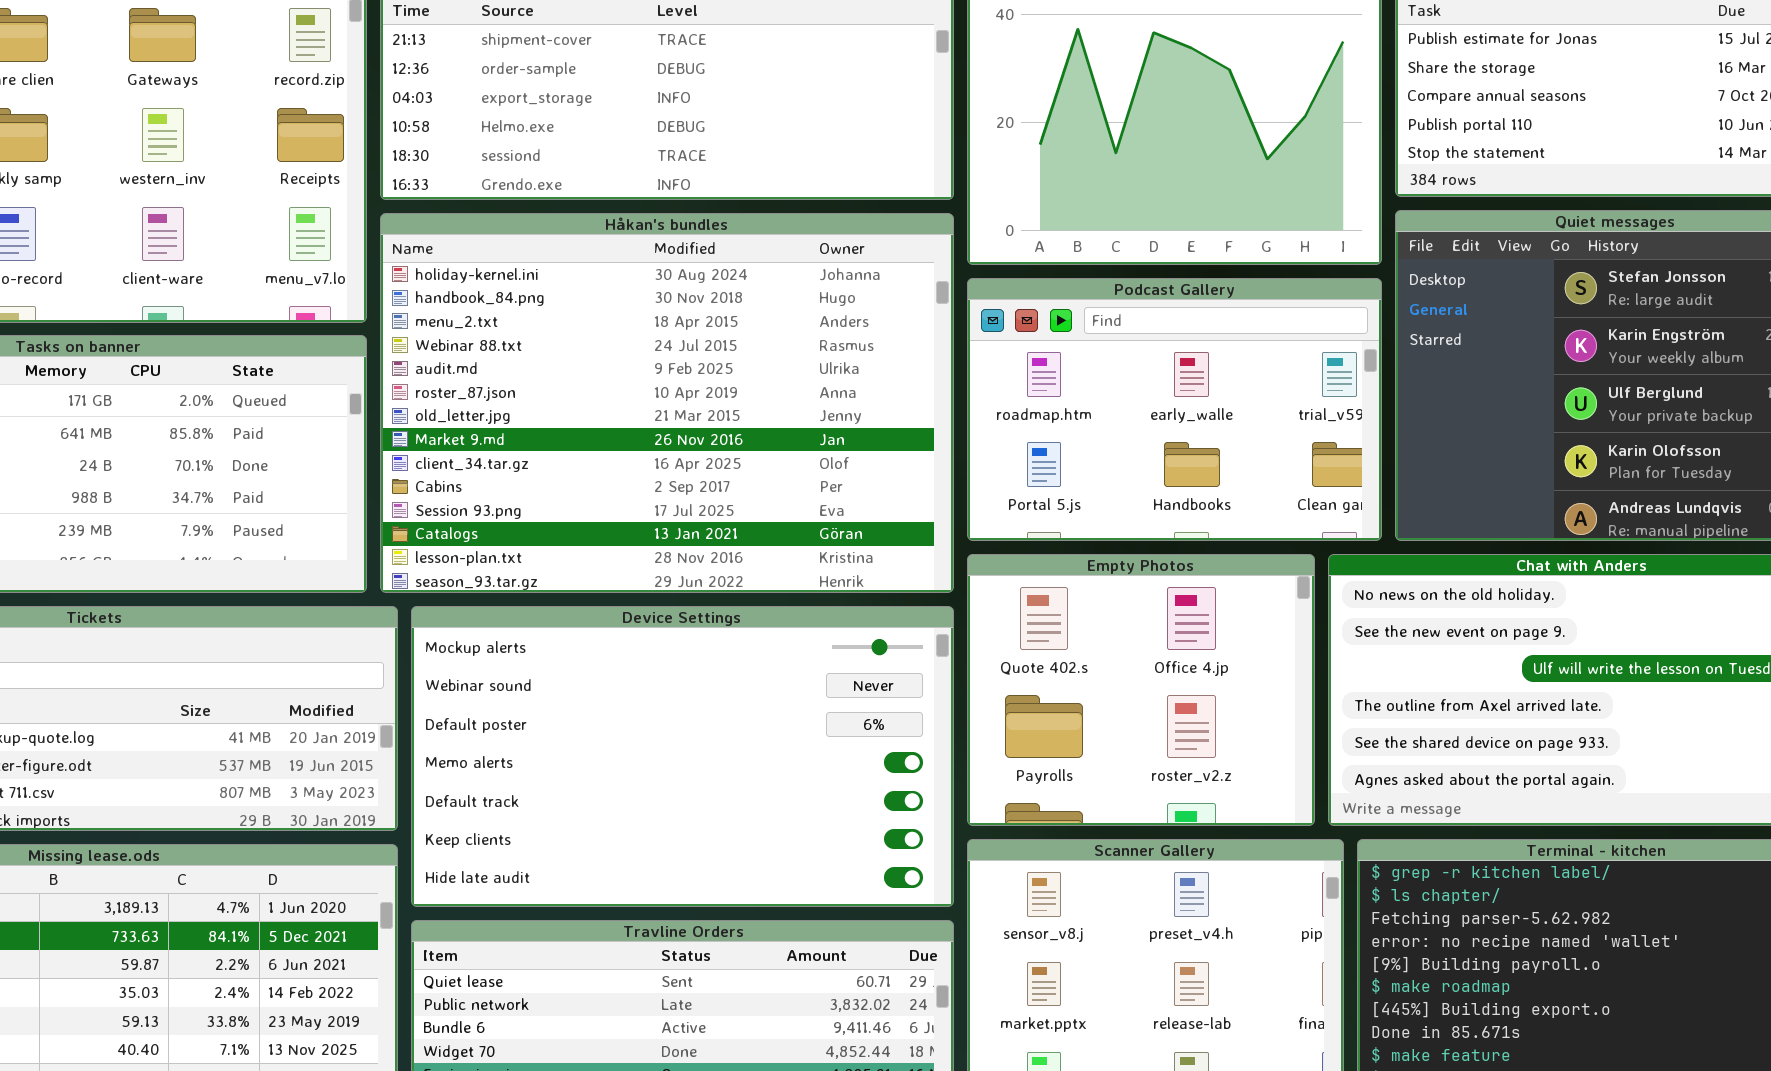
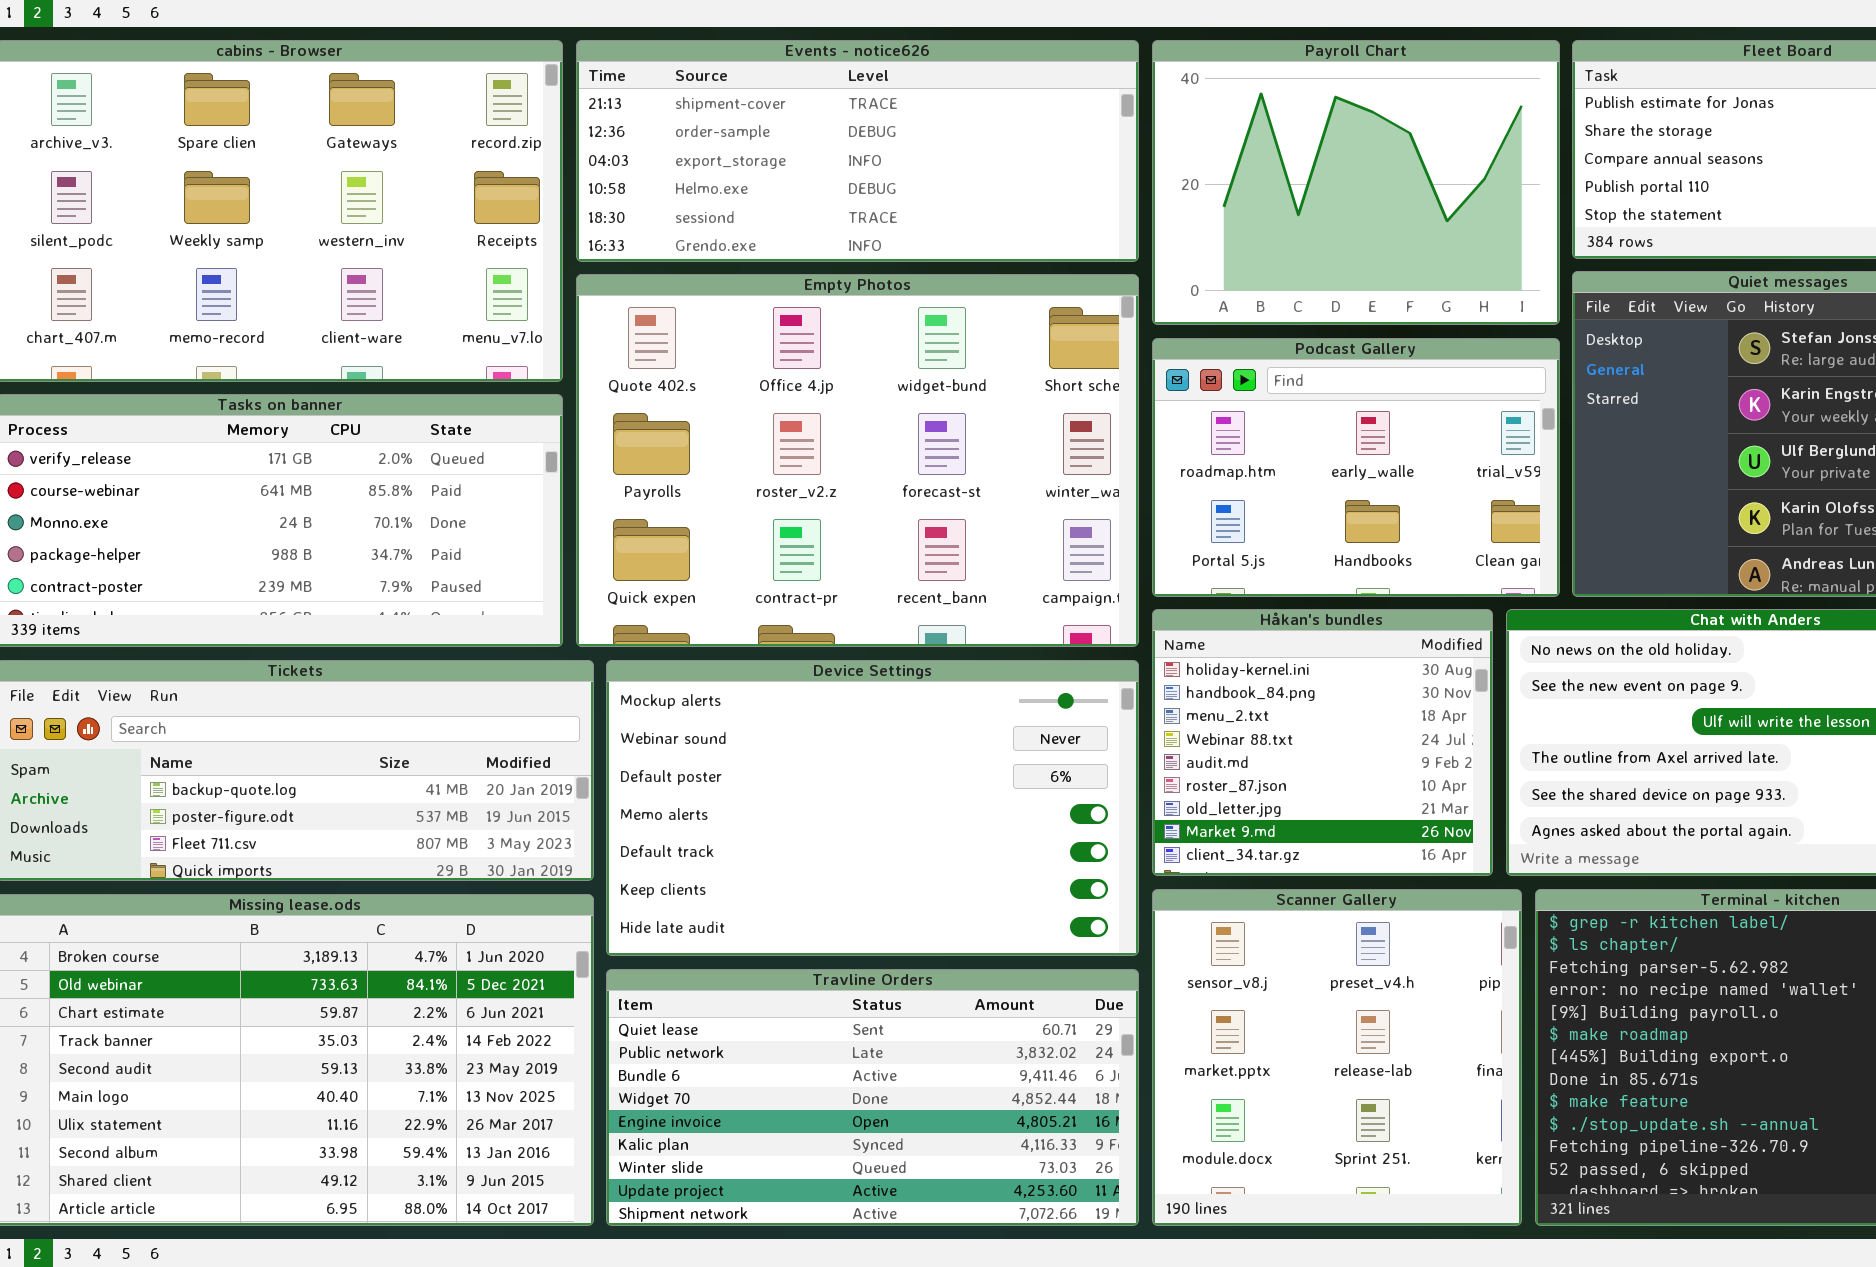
Håkan's bundles: [380,213,954,593] -> [1152,609,1493,876], moved, resized
Empty Photos: [967,554,1315,826] -> [576,274,1139,647], moved, resized

